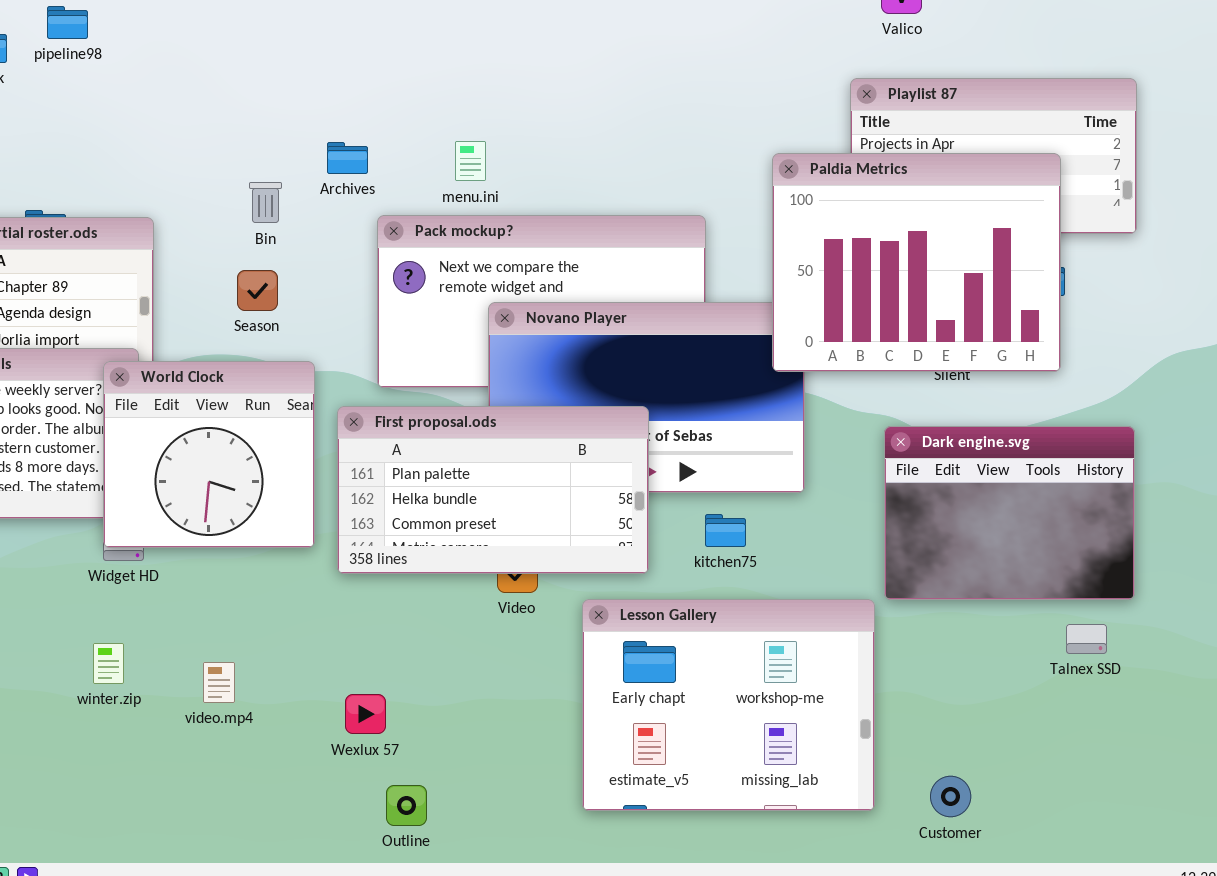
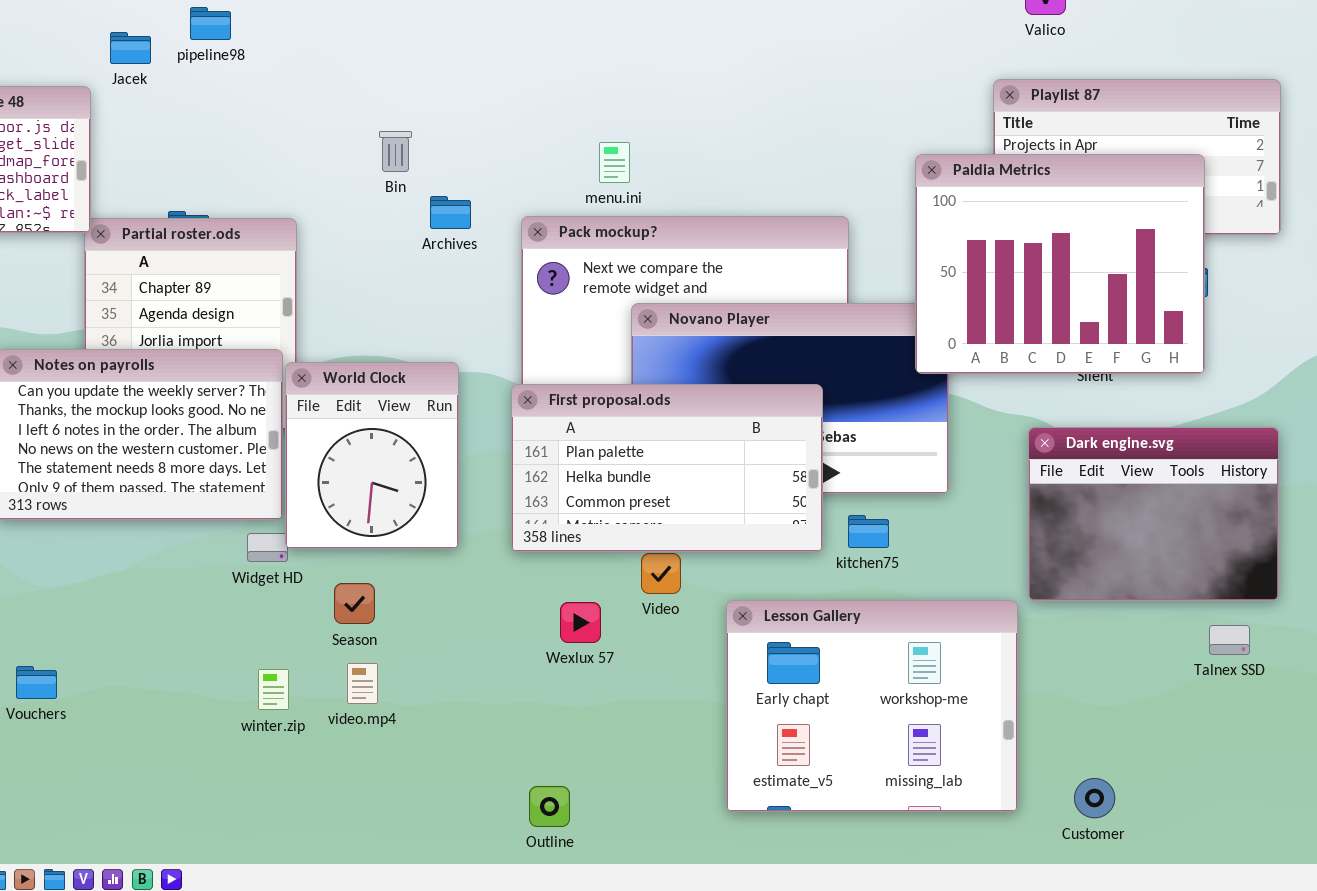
Archives: [327,142,368,174] -> [430,196,471,229], moved
Bin: [249,182,282,223] -> [379,131,412,172], moved
Season: [237,270,278,311] -> [334,583,375,624], moved
World Clock: [103,361,315,548] -> [285,362,459,549], resized
First proposal.ods: [337,406,649,574] -> [511,384,823,552], moved
winter.zip: [93,643,124,684] -> [258,669,289,710], moved
Wexlux 57: [345,694,386,734] -> [560,602,601,643], moved

